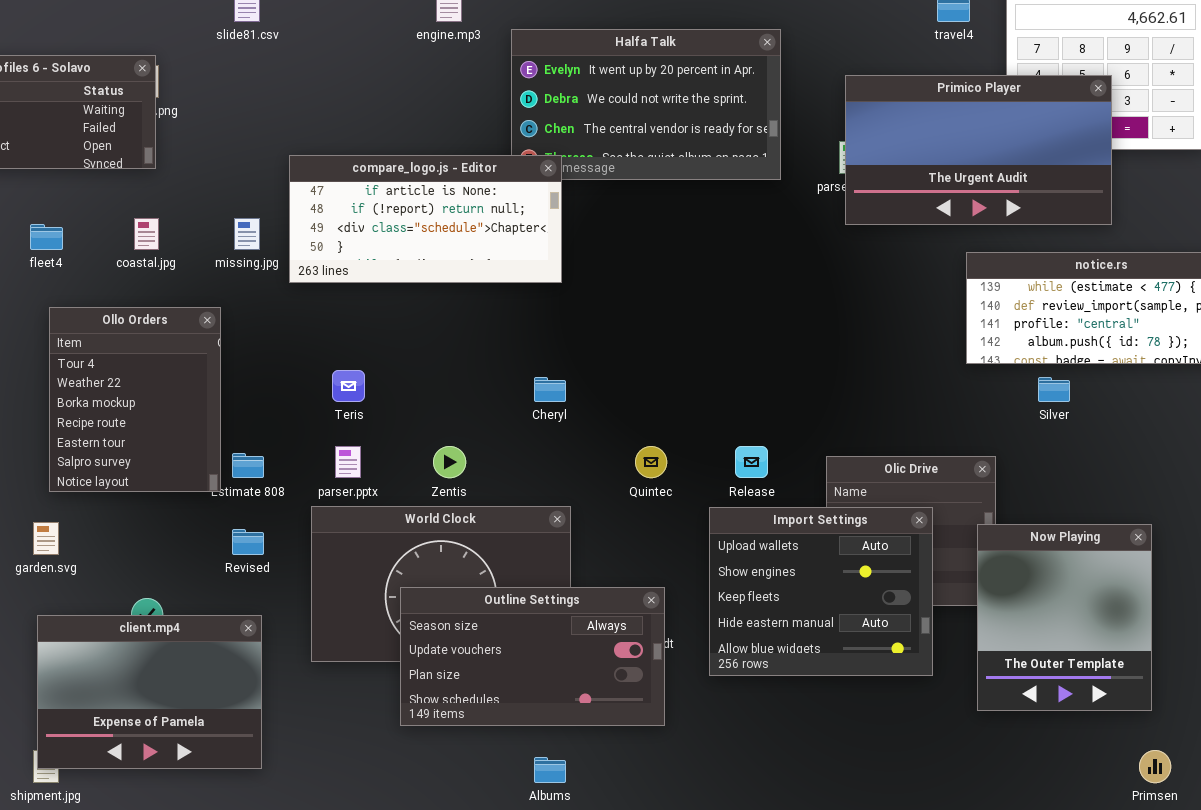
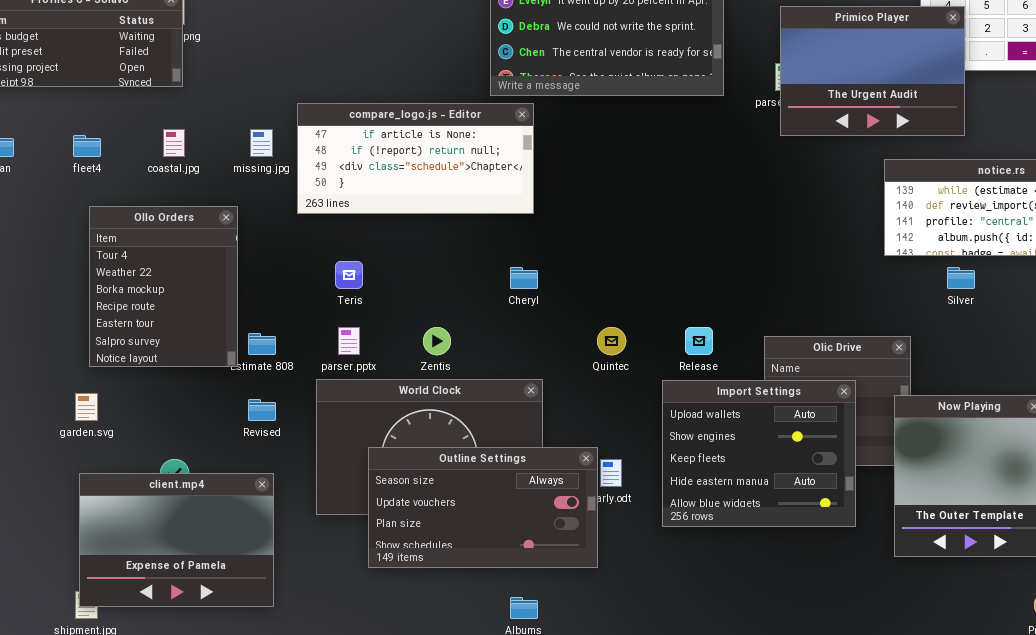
Primico Player: [845,75,1112,225] -> [780,6,965,136], resized
compare_logo.js - Editor: [289,155,562,283] -> [297,103,534,214], moved
Outline Settings: [400,587,665,726] -> [368,447,598,568], moved

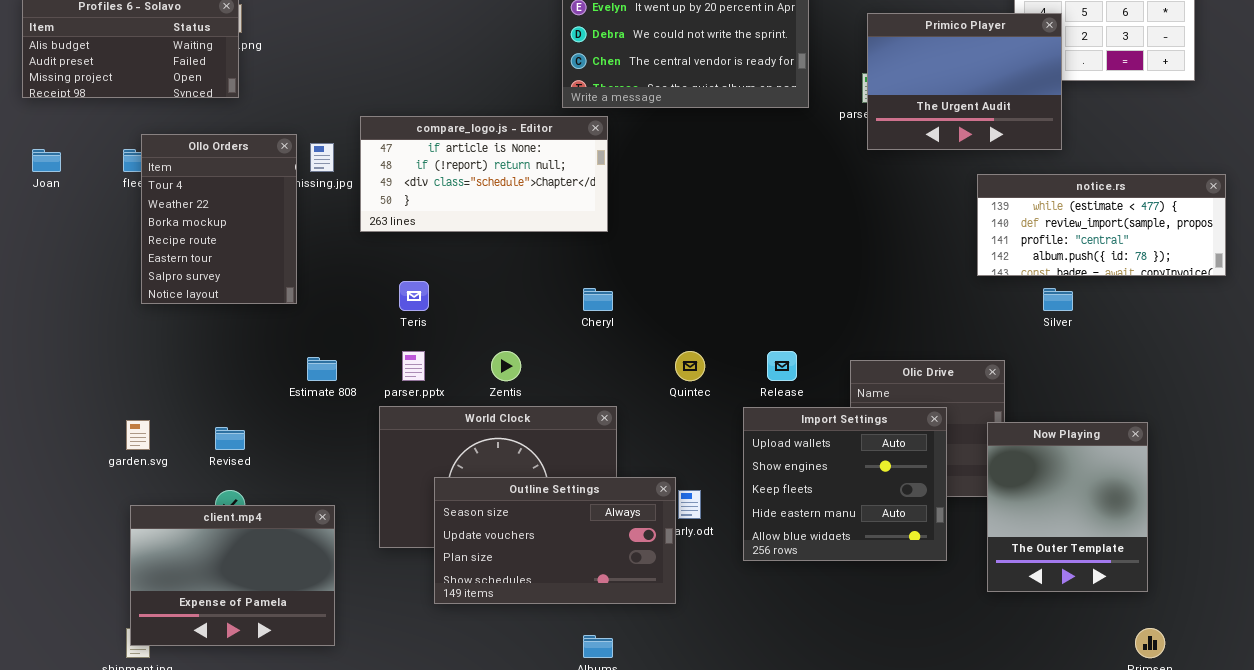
Ollo Orders: [89,206,238,367] -> [141,134,297,304], moved
Revised: [248,399,276,421] -> [215,427,245,450], moved

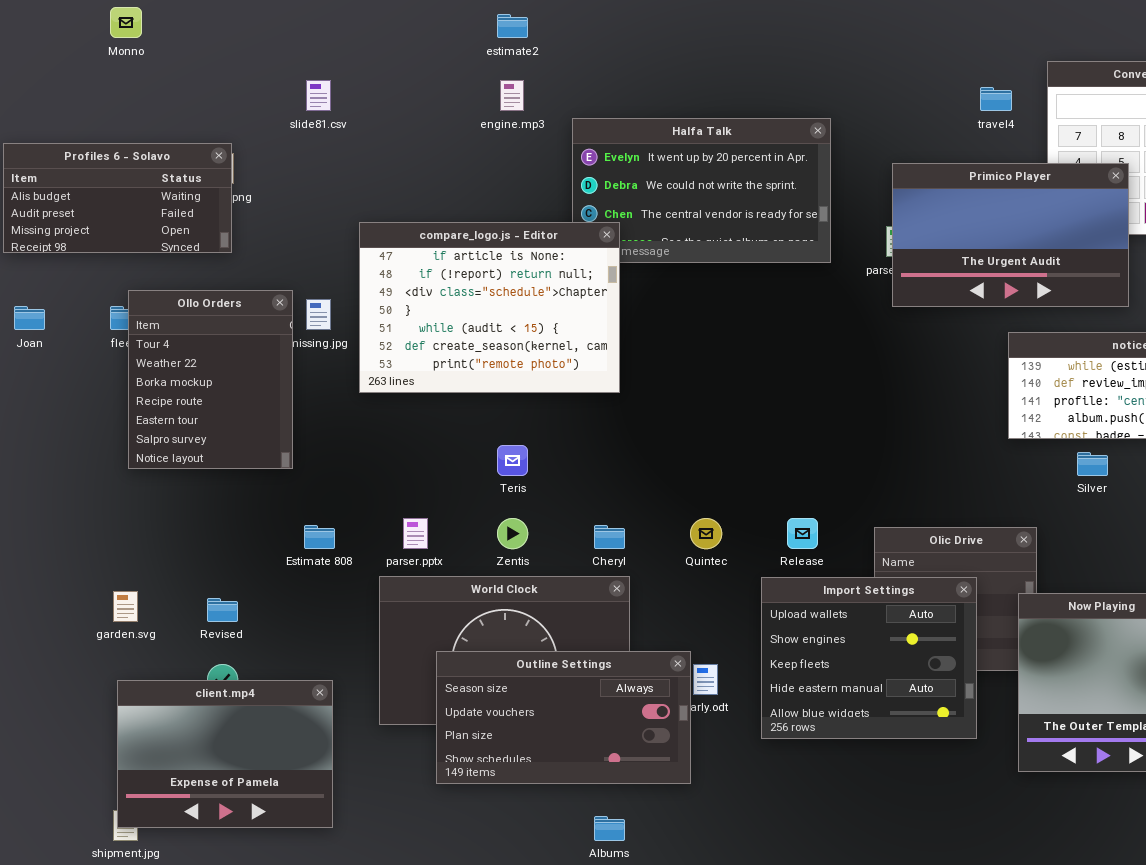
Primico Player: [867,13,1062,150] -> [892,163,1129,307], resized
compare_logo.js - Editor: [360,116,608,232] -> [359,222,620,393], resized
Teris: [399,281,429,311] -> [497,445,528,476], moved
Cheryl: [583,288,613,311] -> [594,525,625,549], moved

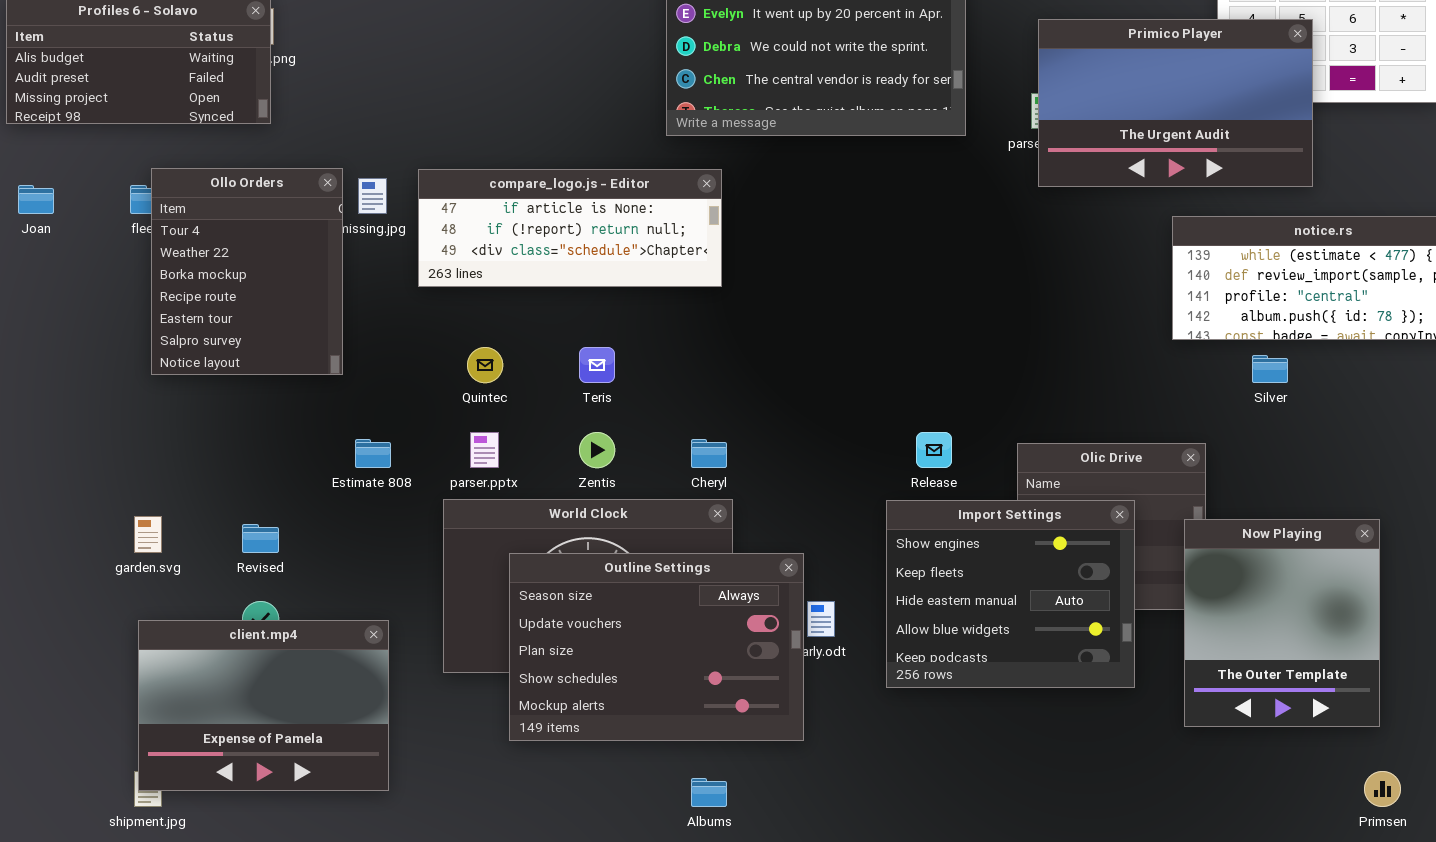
compare_logo.js - Editor: [359,222,620,393] -> [418,169,722,287], resized
Quintec: [690,518,722,549] -> [467,347,503,383], moved
Import Settings: [761,577,977,739] -> [886,500,1135,688], scrolled down 1 row
Outline Settings: [436,651,691,784] -> [509,553,804,741], resized

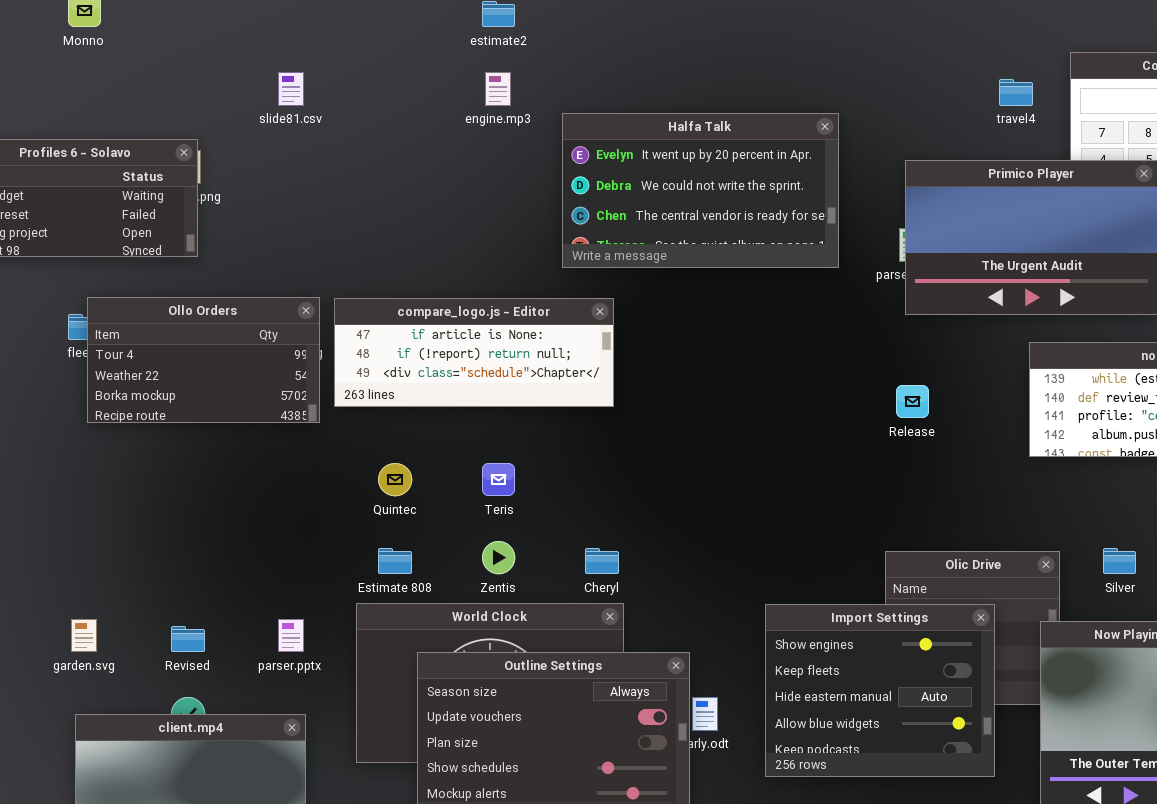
Ollo Orders: [151,168,343,375] -> [87,297,320,423], resized
Silver: [1252,355,1288,383] -> [1103,548,1136,574], moved
parser.pptx: [470,432,499,468] -> [278,619,304,652], moved
Release: [916,432,952,468] -> [896,385,929,418], moved
Estimate 808: [355,439,391,468] -> [378,548,412,574], moved

